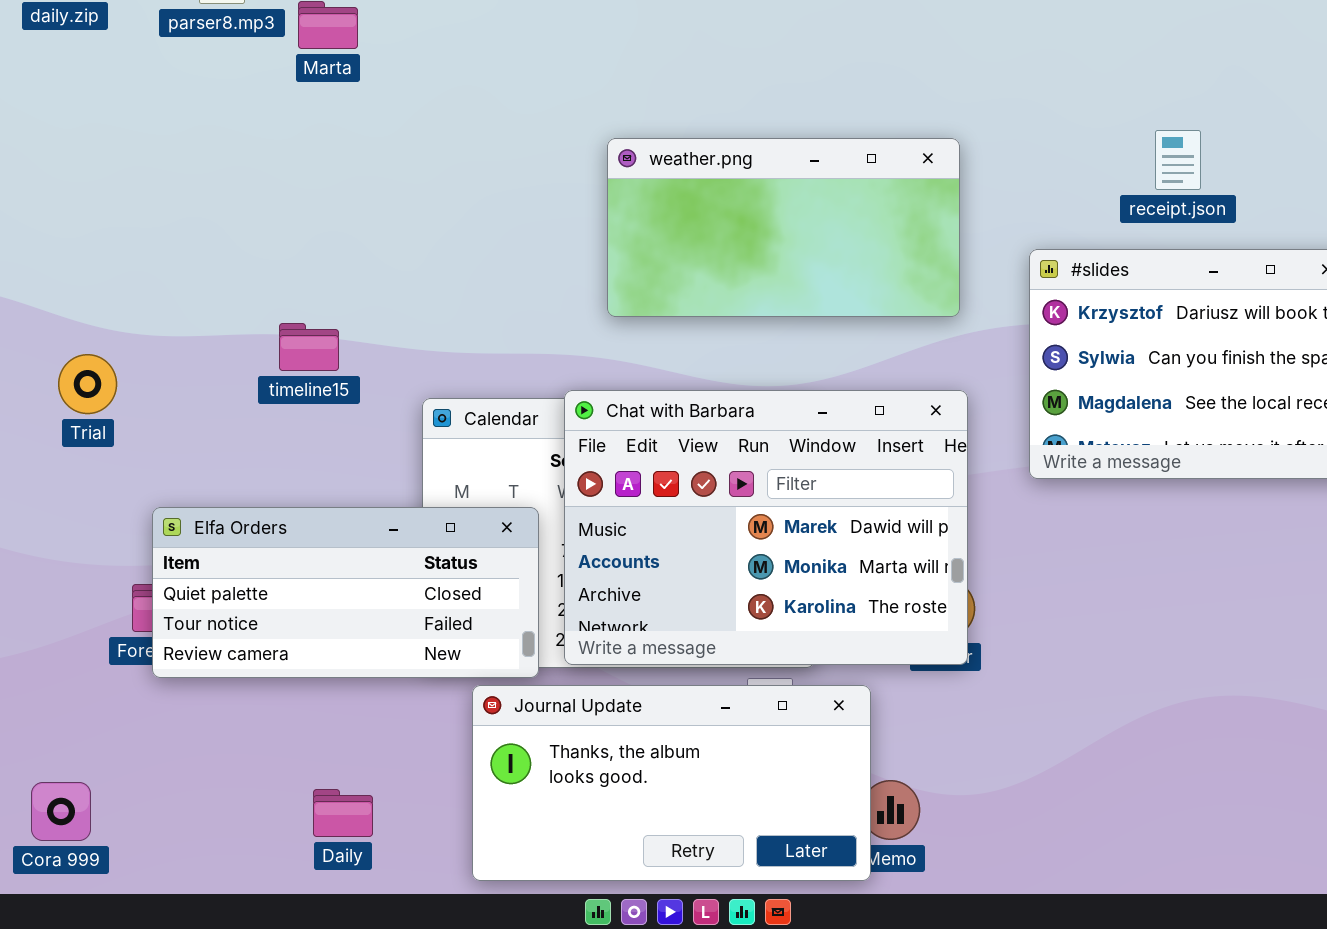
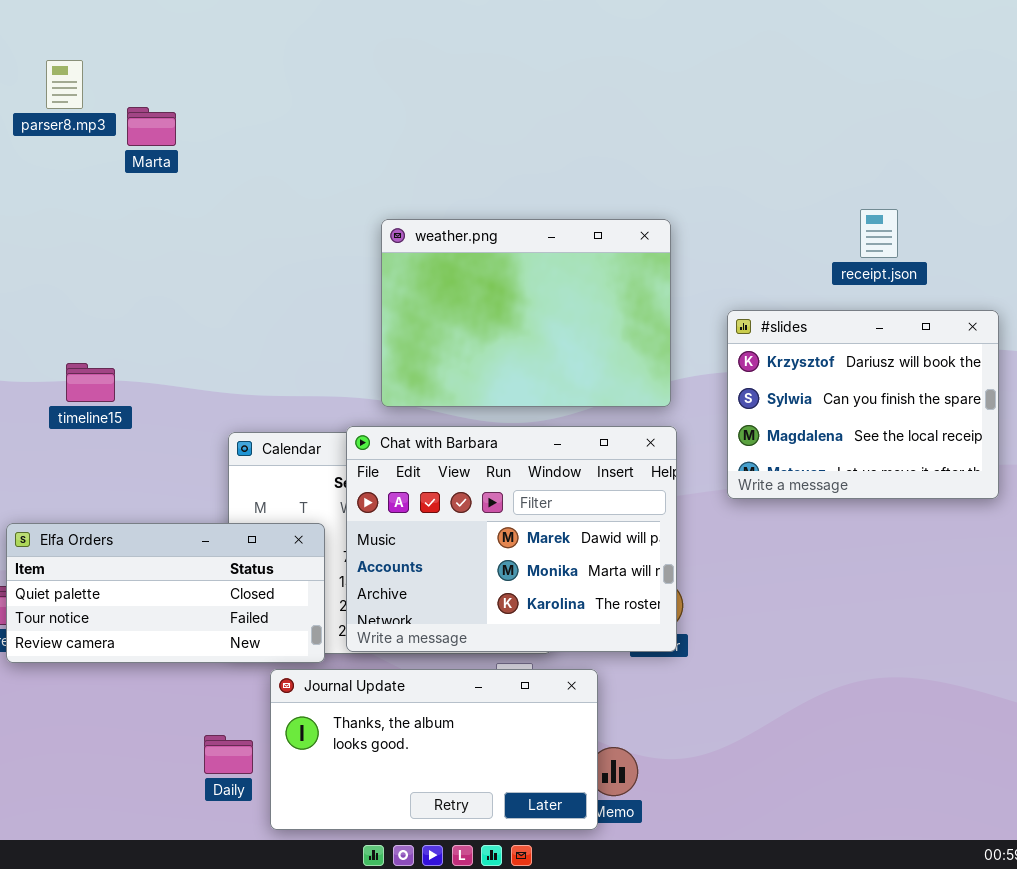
receipt.json: [1155,130,1201,190] -> [860,209,898,258], moved
weather.png: [607,138,960,317] -> [381,219,671,407], resized
timeline15: [279,323,339,371] -> [66,363,115,402], moved
Daily: [313,789,373,837] -> [204,735,253,774], moved

